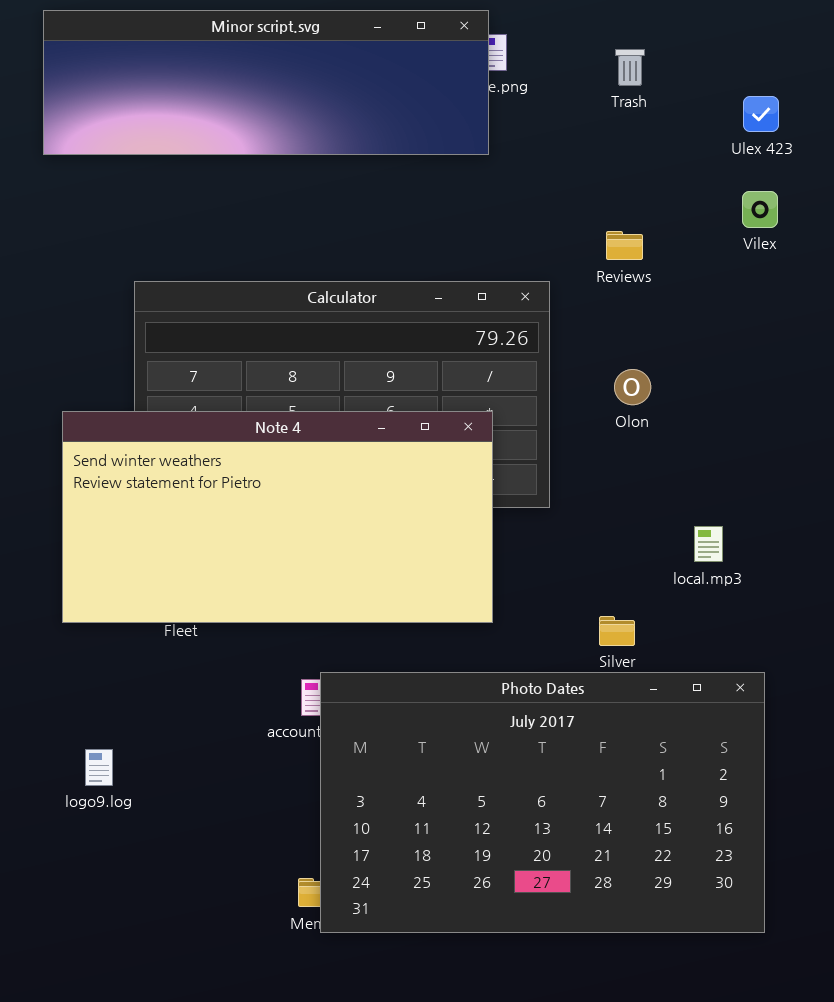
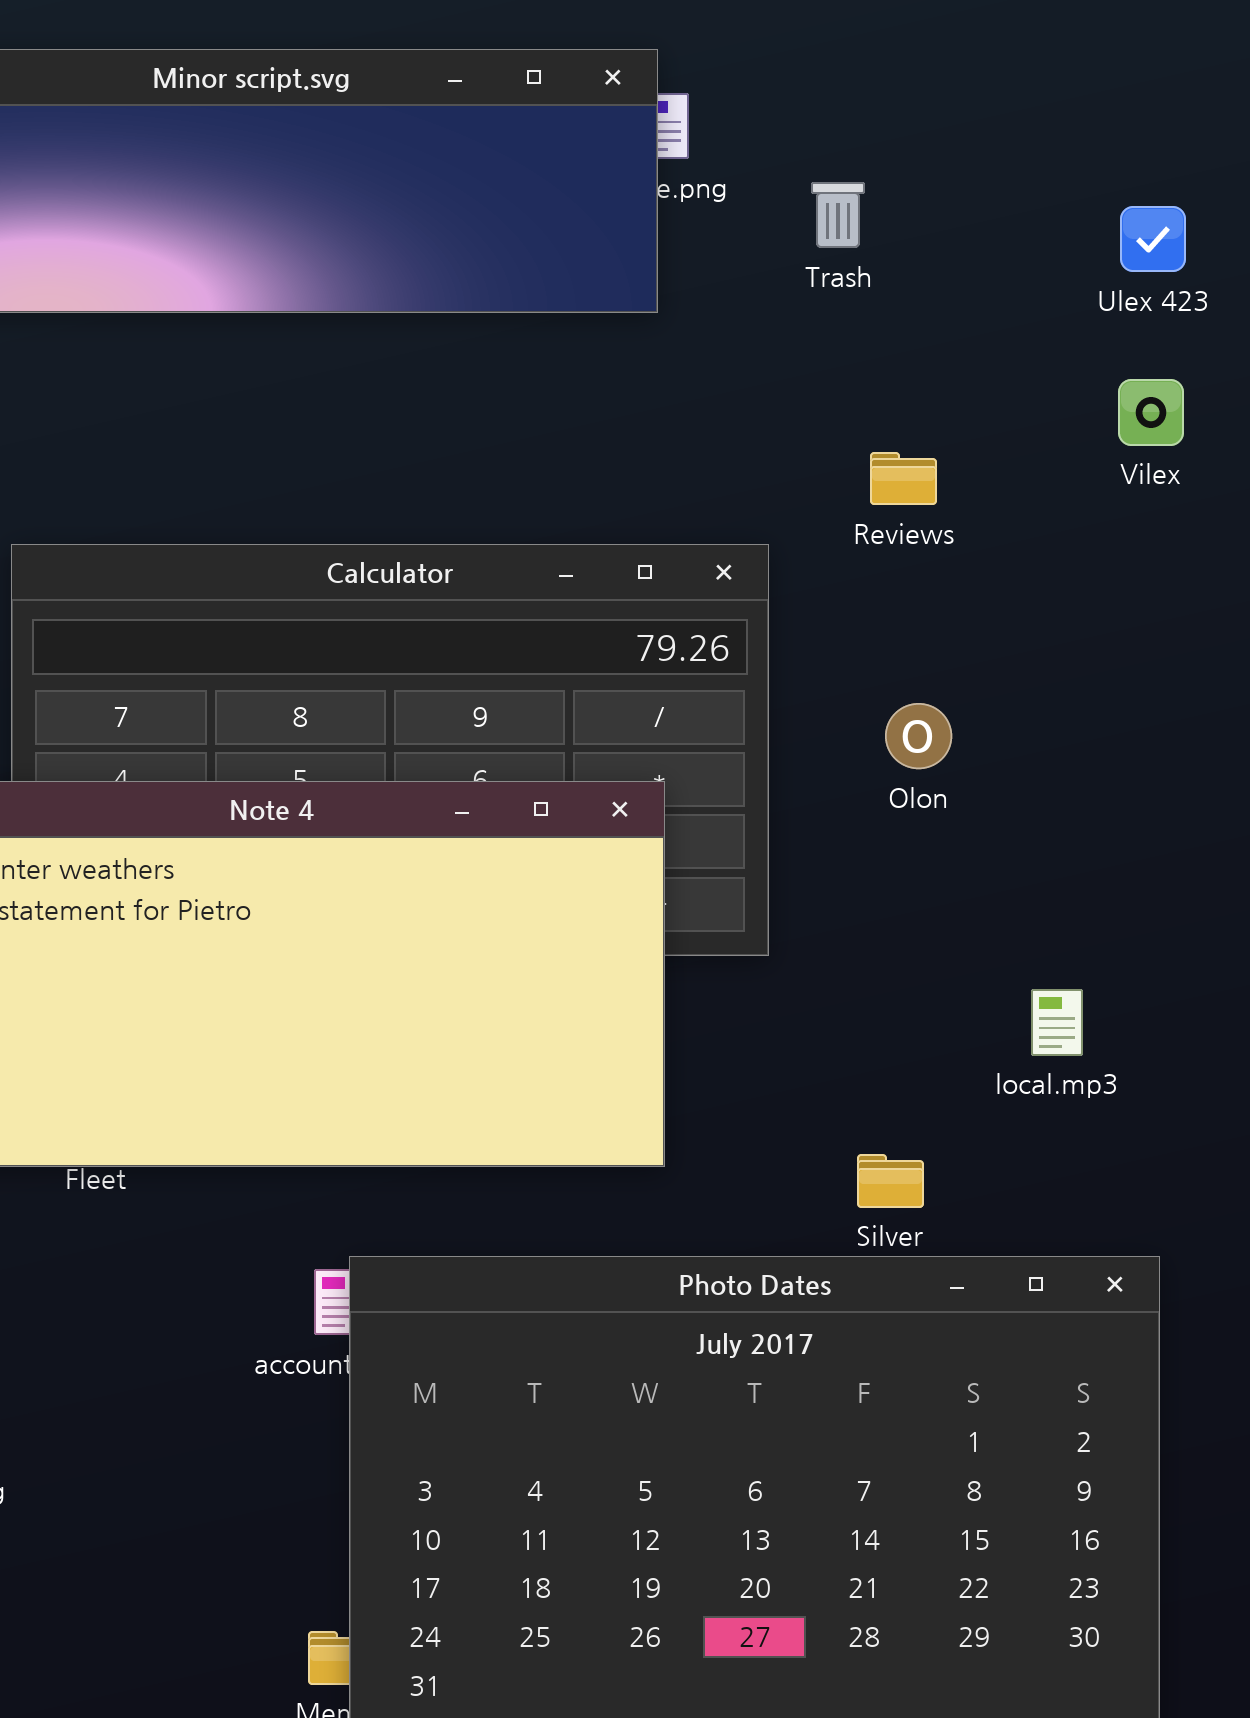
Trash: [615,49,645,86] -> [811,182,865,248], moved

